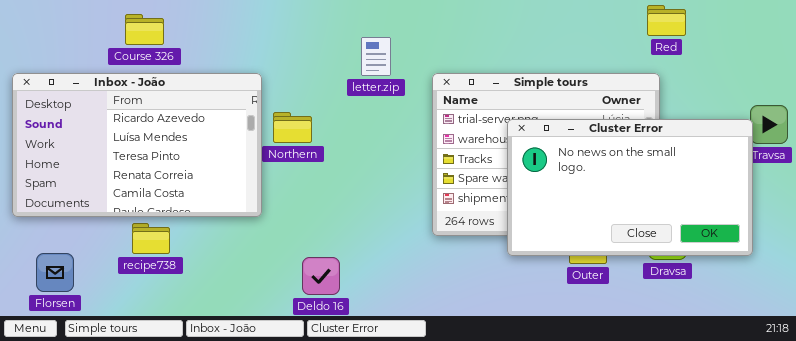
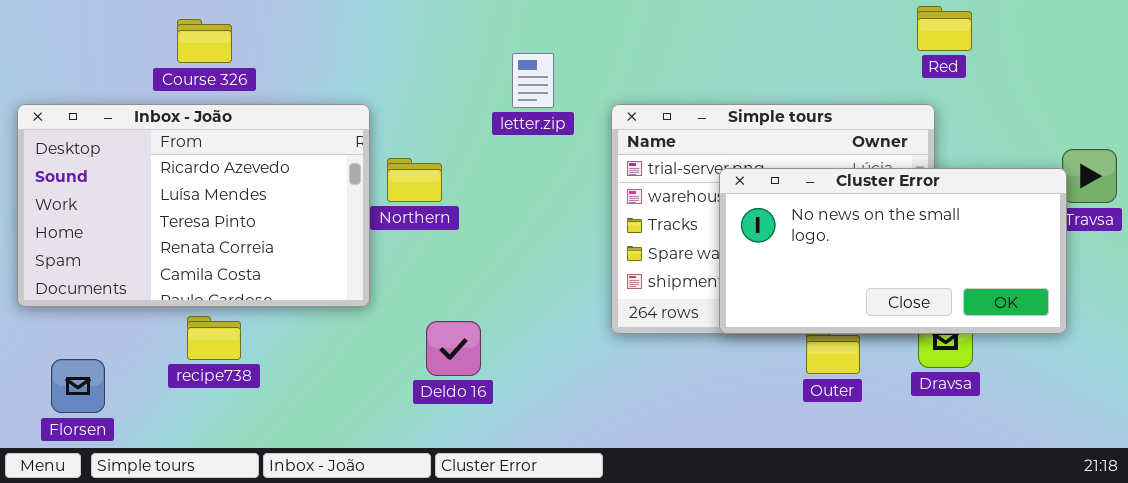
Cluster Error: [507,119,753,256] -> [719,168,1067,334], resized
Deldo 16: [302,257,340,295] -> [426,321,481,376], moved

